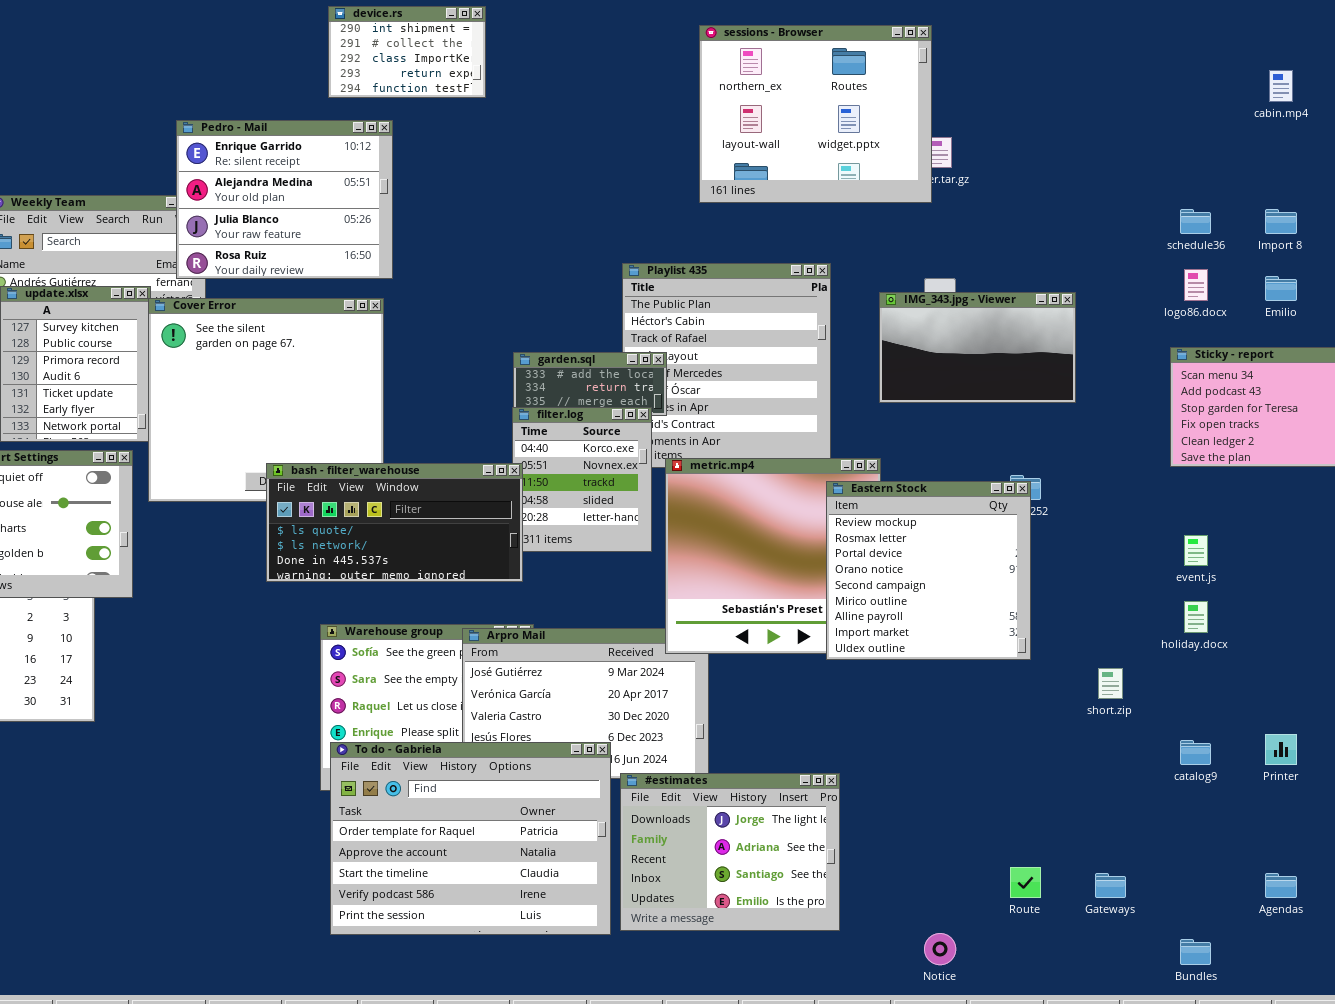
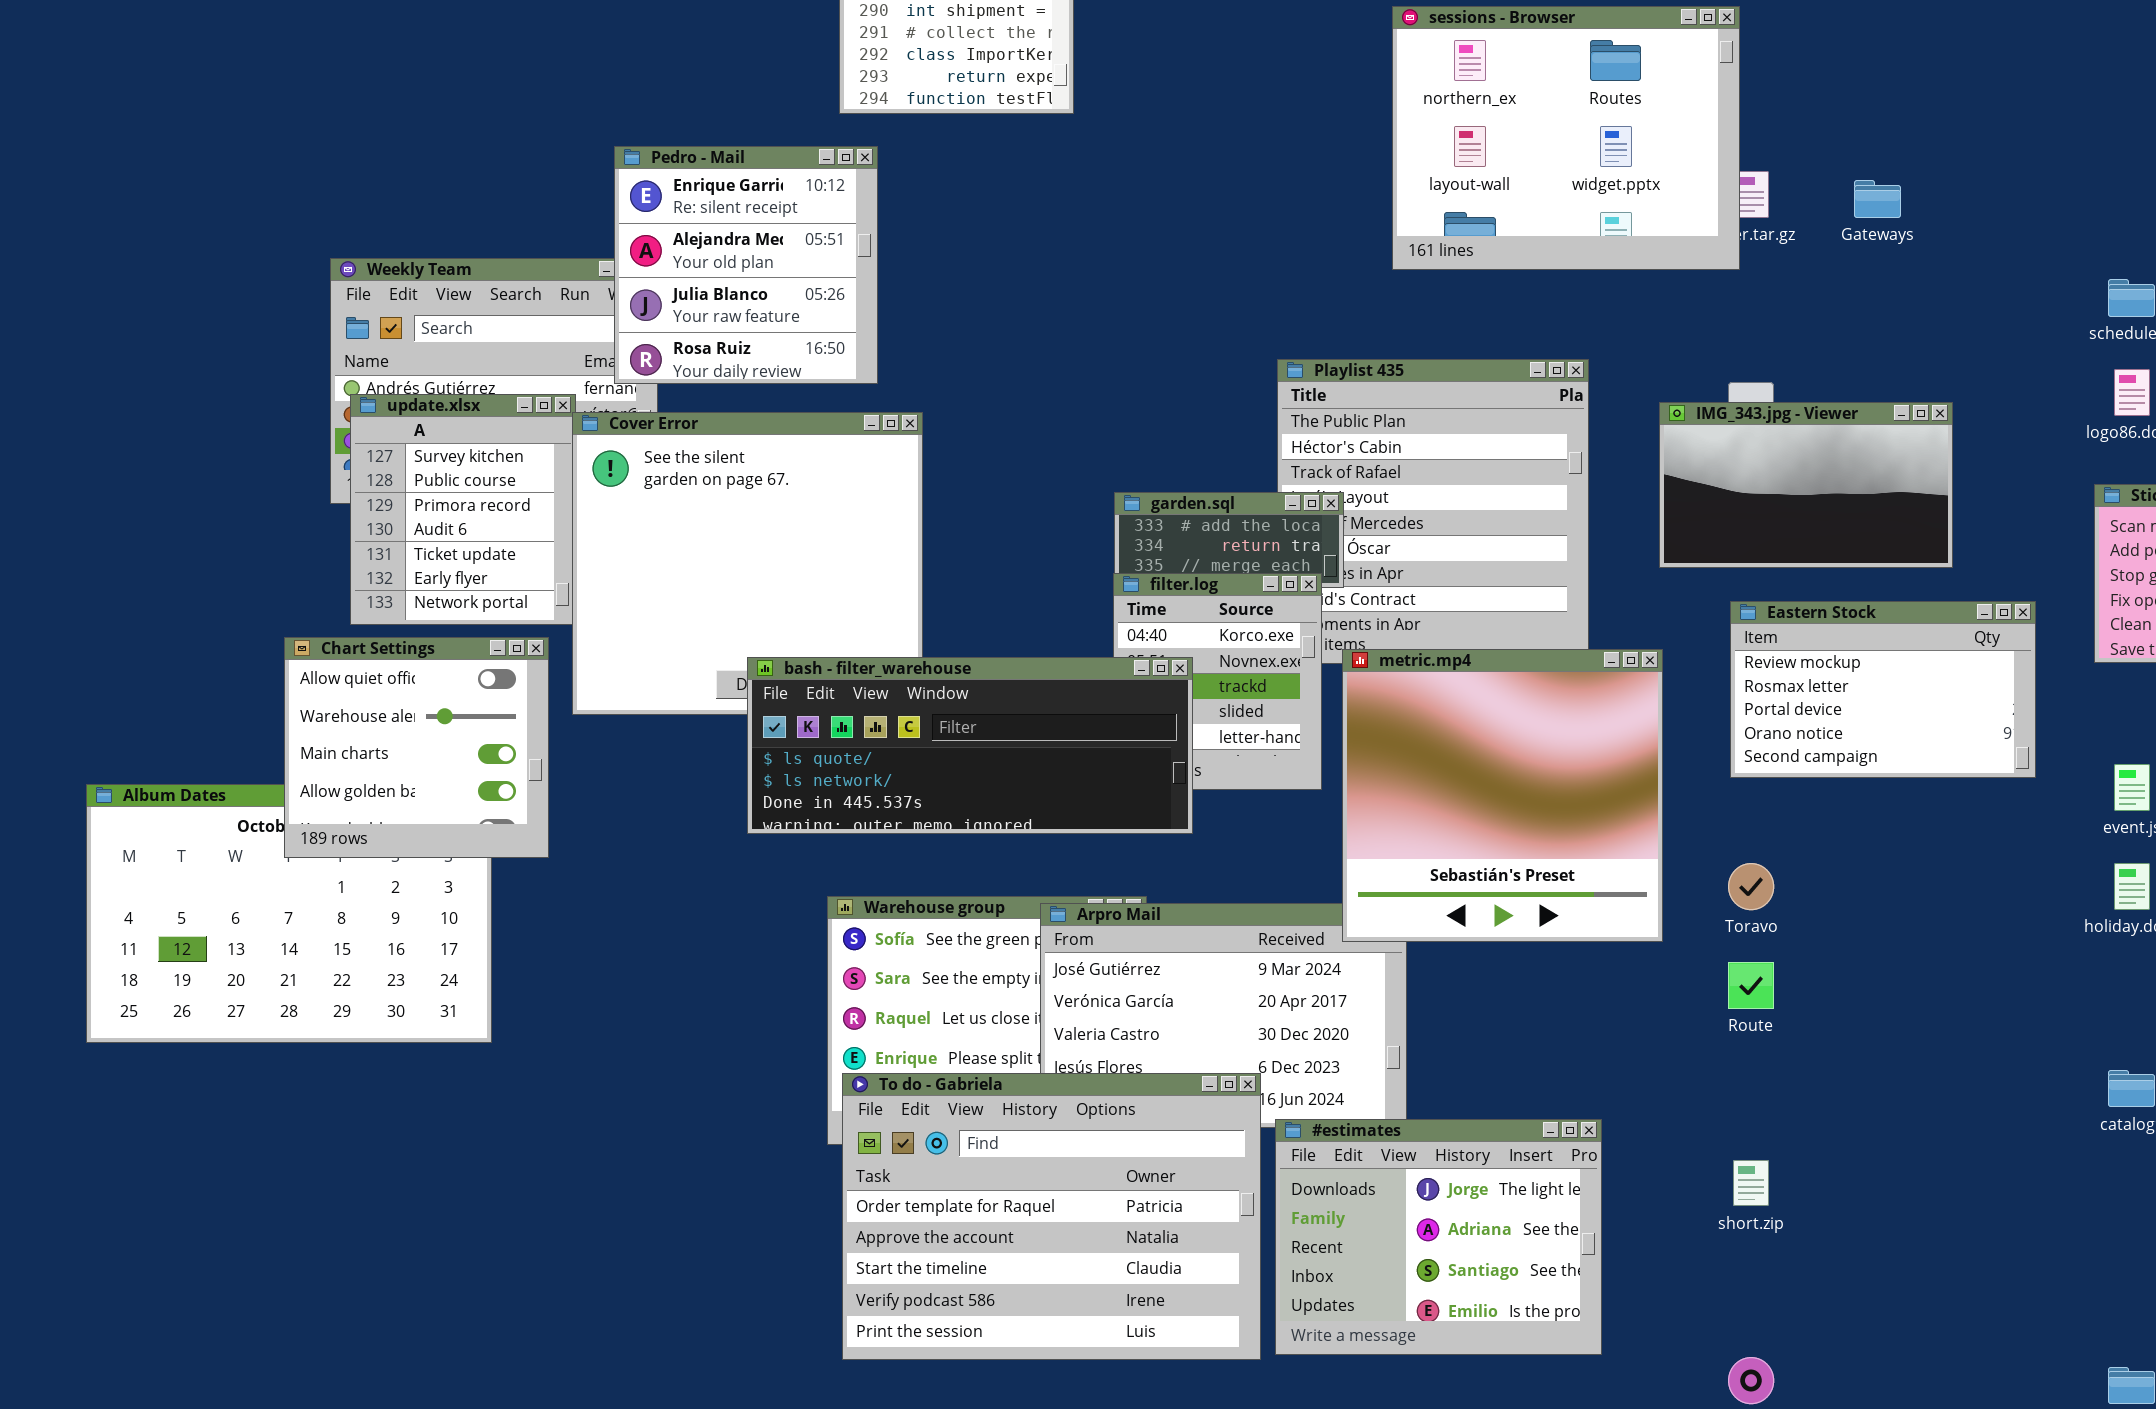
Pedro - Mail: [176,120,393,279] -> [614,146,878,384], resized
bash - filter_warehouse: [266,463,523,582] -> [747,657,1193,834], resized
Eastern Stock: [826,481,1031,660] -> [1730,601,2036,778], moved, resized
short.zip: [1098,668,1123,699] -> [1733,1160,1769,1206], moved
Route: [1010,867,1041,898] -> [1728,962,1774,1009], moved
Gateways: [1095,873,1126,898] -> [1854,180,1901,218], moved

